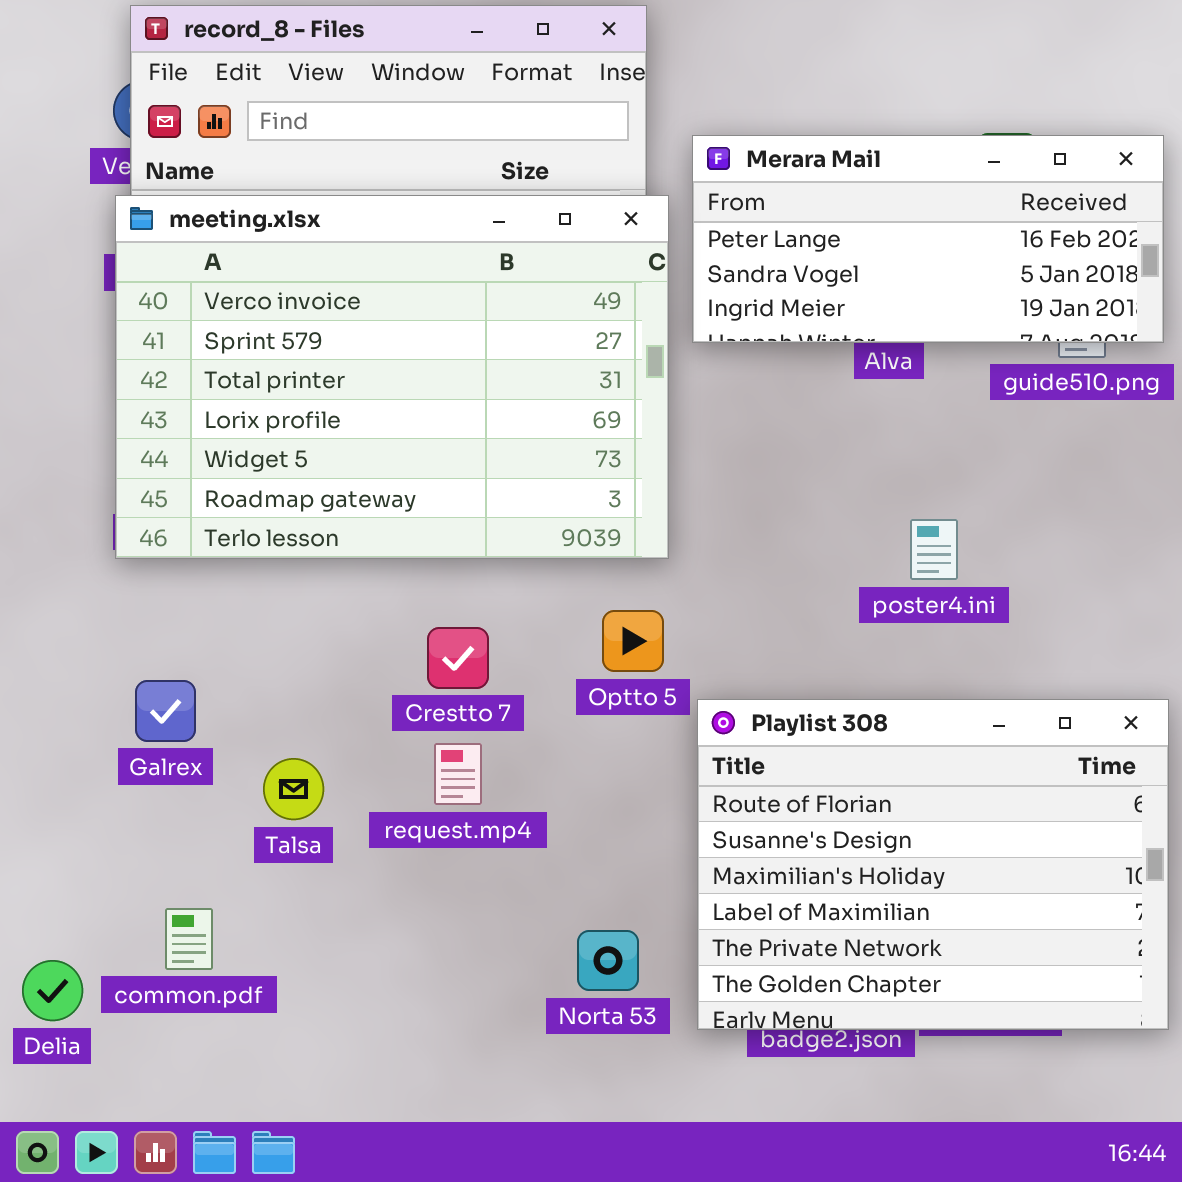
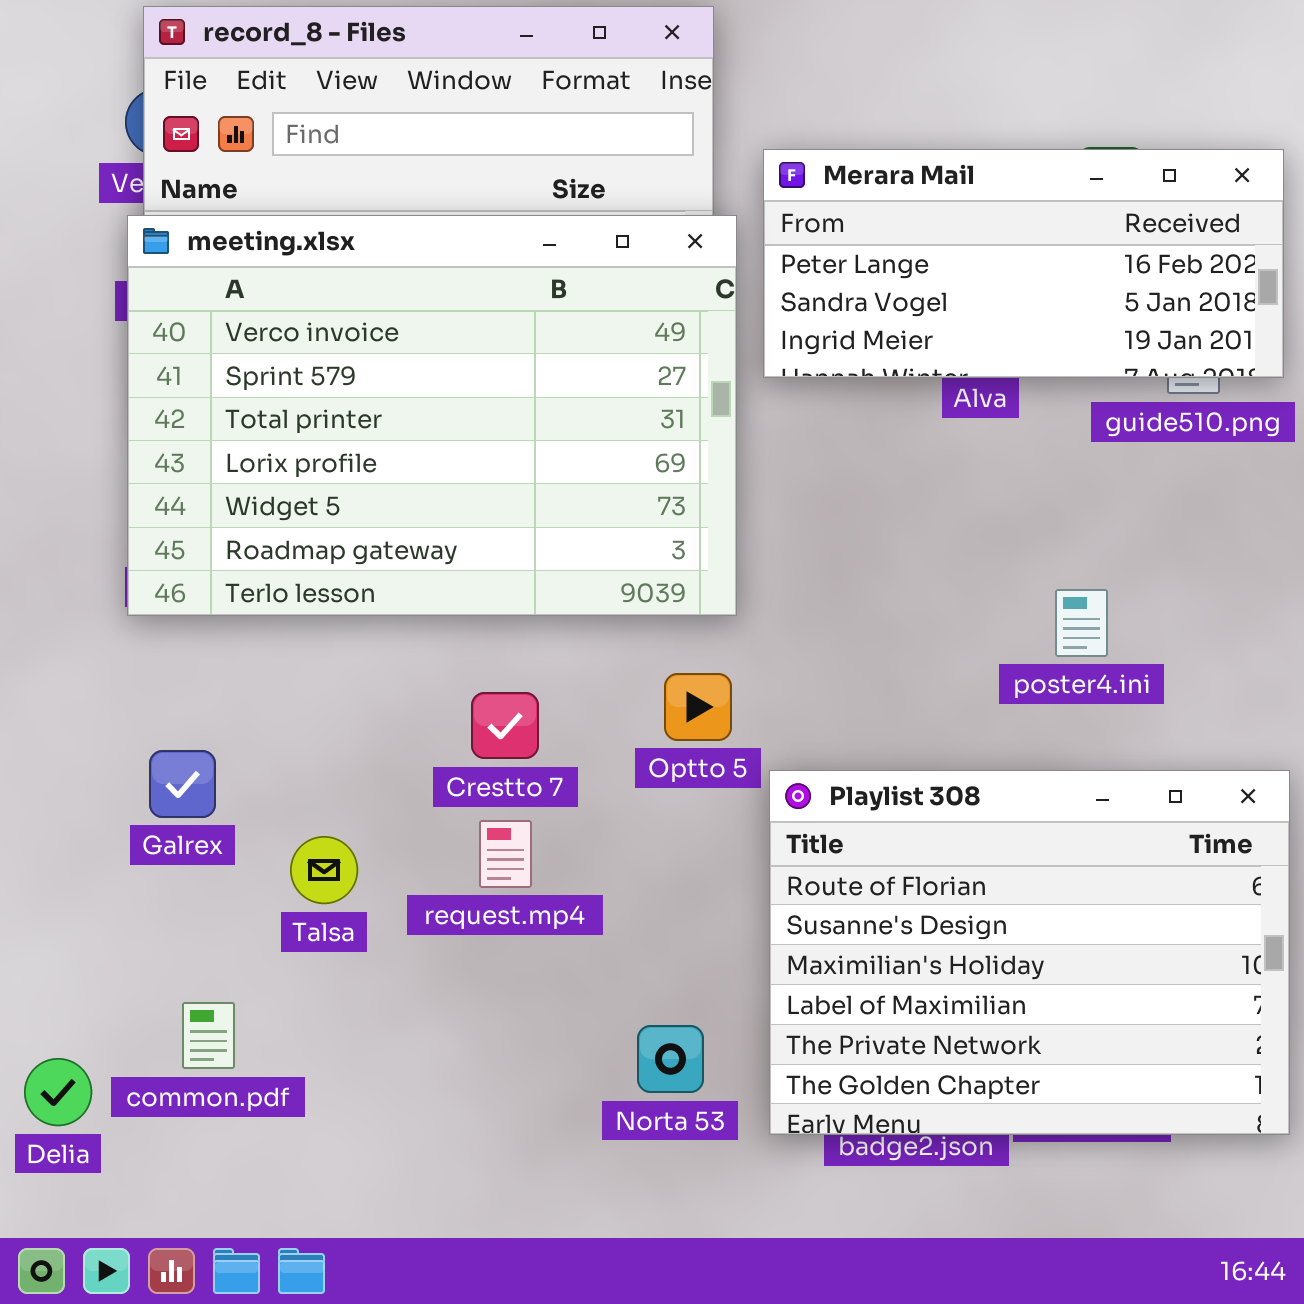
poster4.ini: [910,519,958,580] -> [1055,589,1108,657], moved

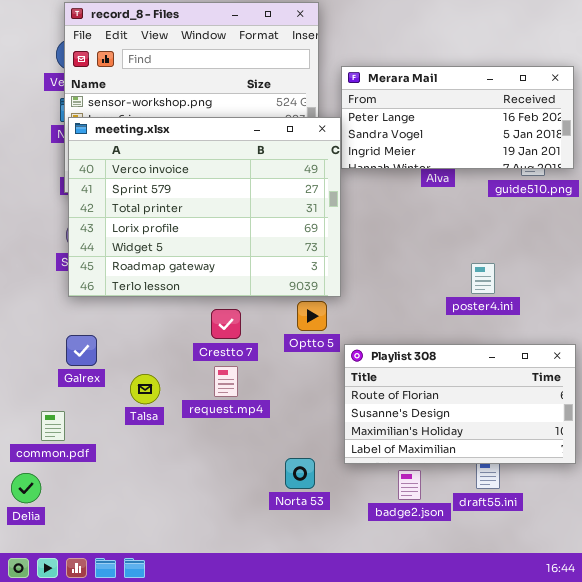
meeting.xlsx: [127,215,737,616] -> [68,117,341,297], moved
Playlist 308: [769,770,1290,1135] -> [344,344,576,464], resized
common.pdf: [182,1002,235,1069] -> [41,411,65,441], moved

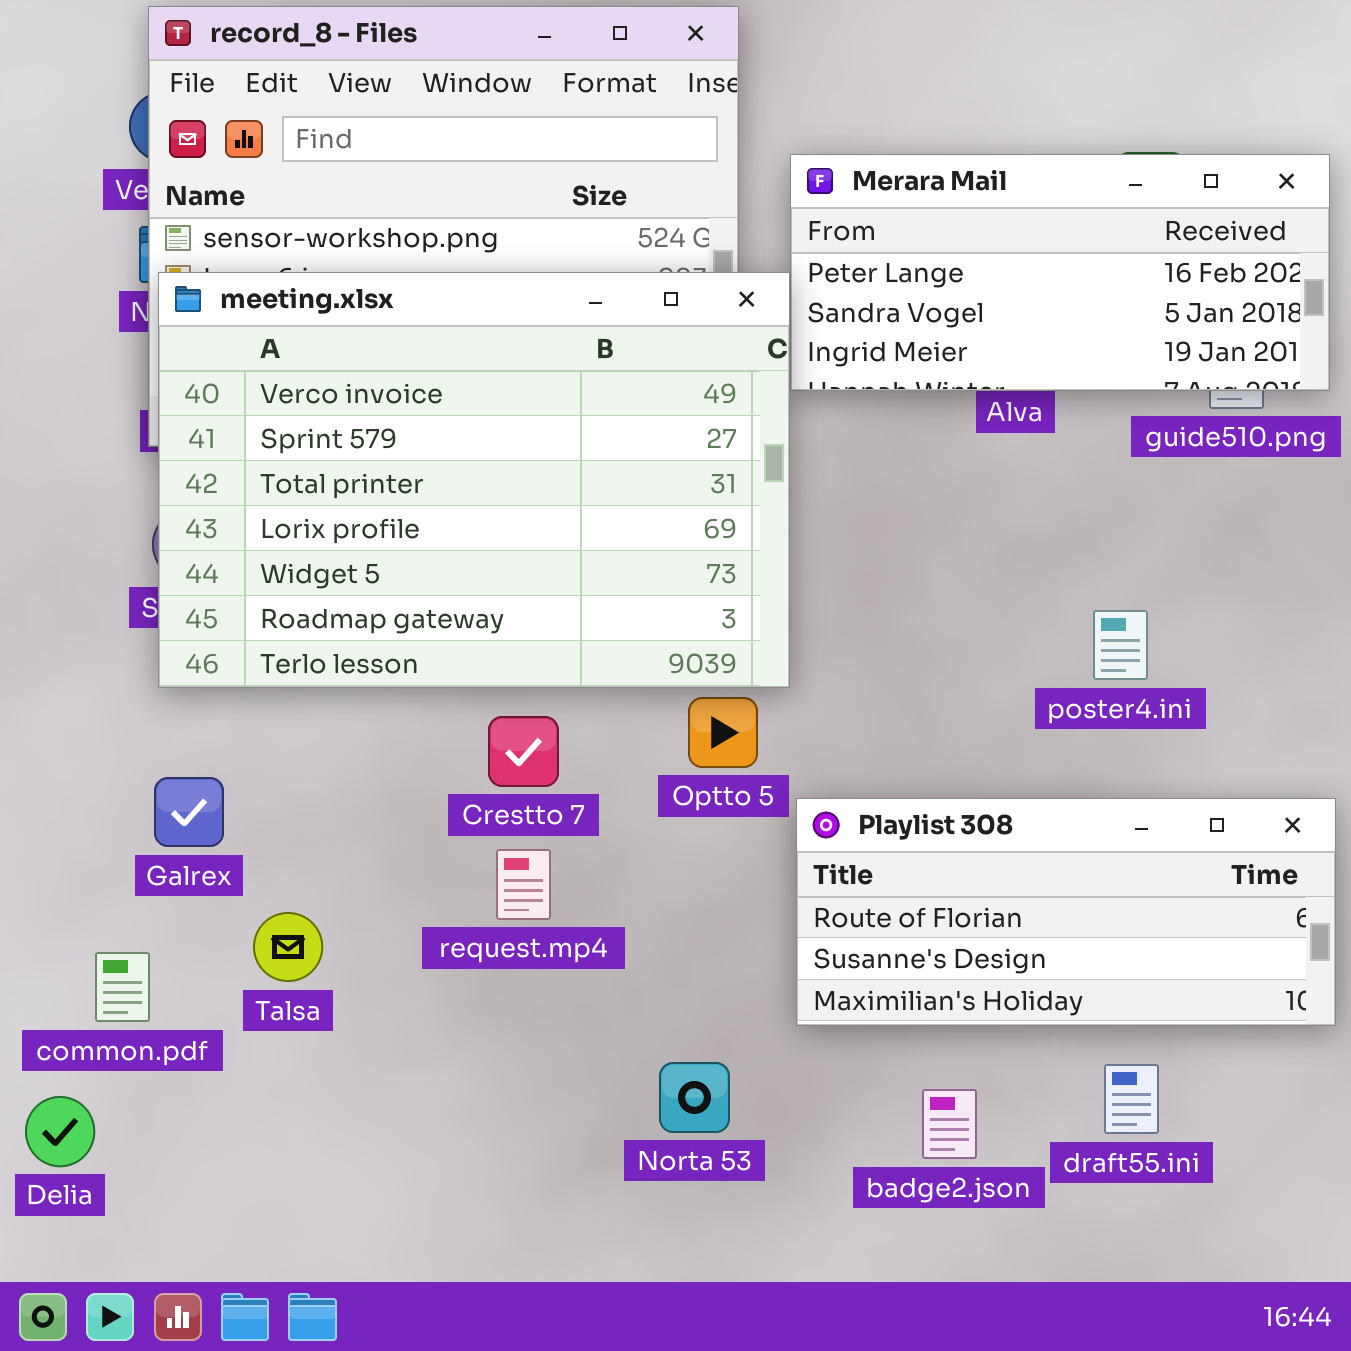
Playlist 308: [344,344,576,464] -> [796,798,1336,1026], resized
Talsa: [130,374,160,404] -> [253,912,323,982], moved

